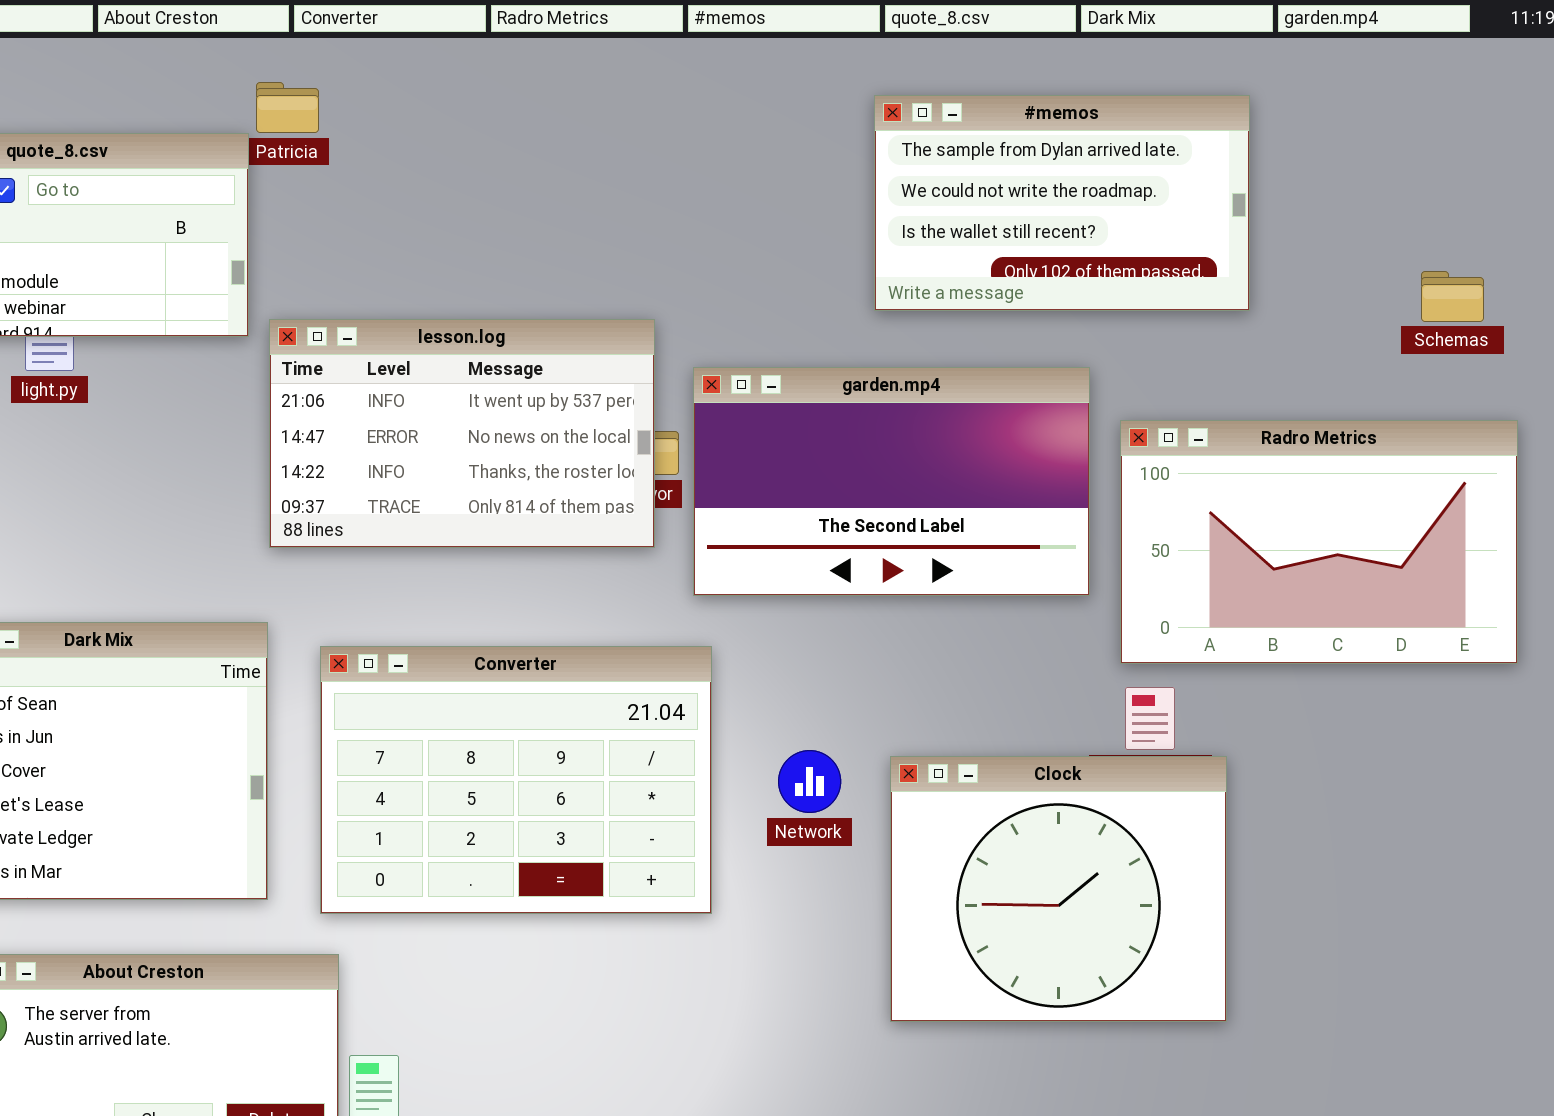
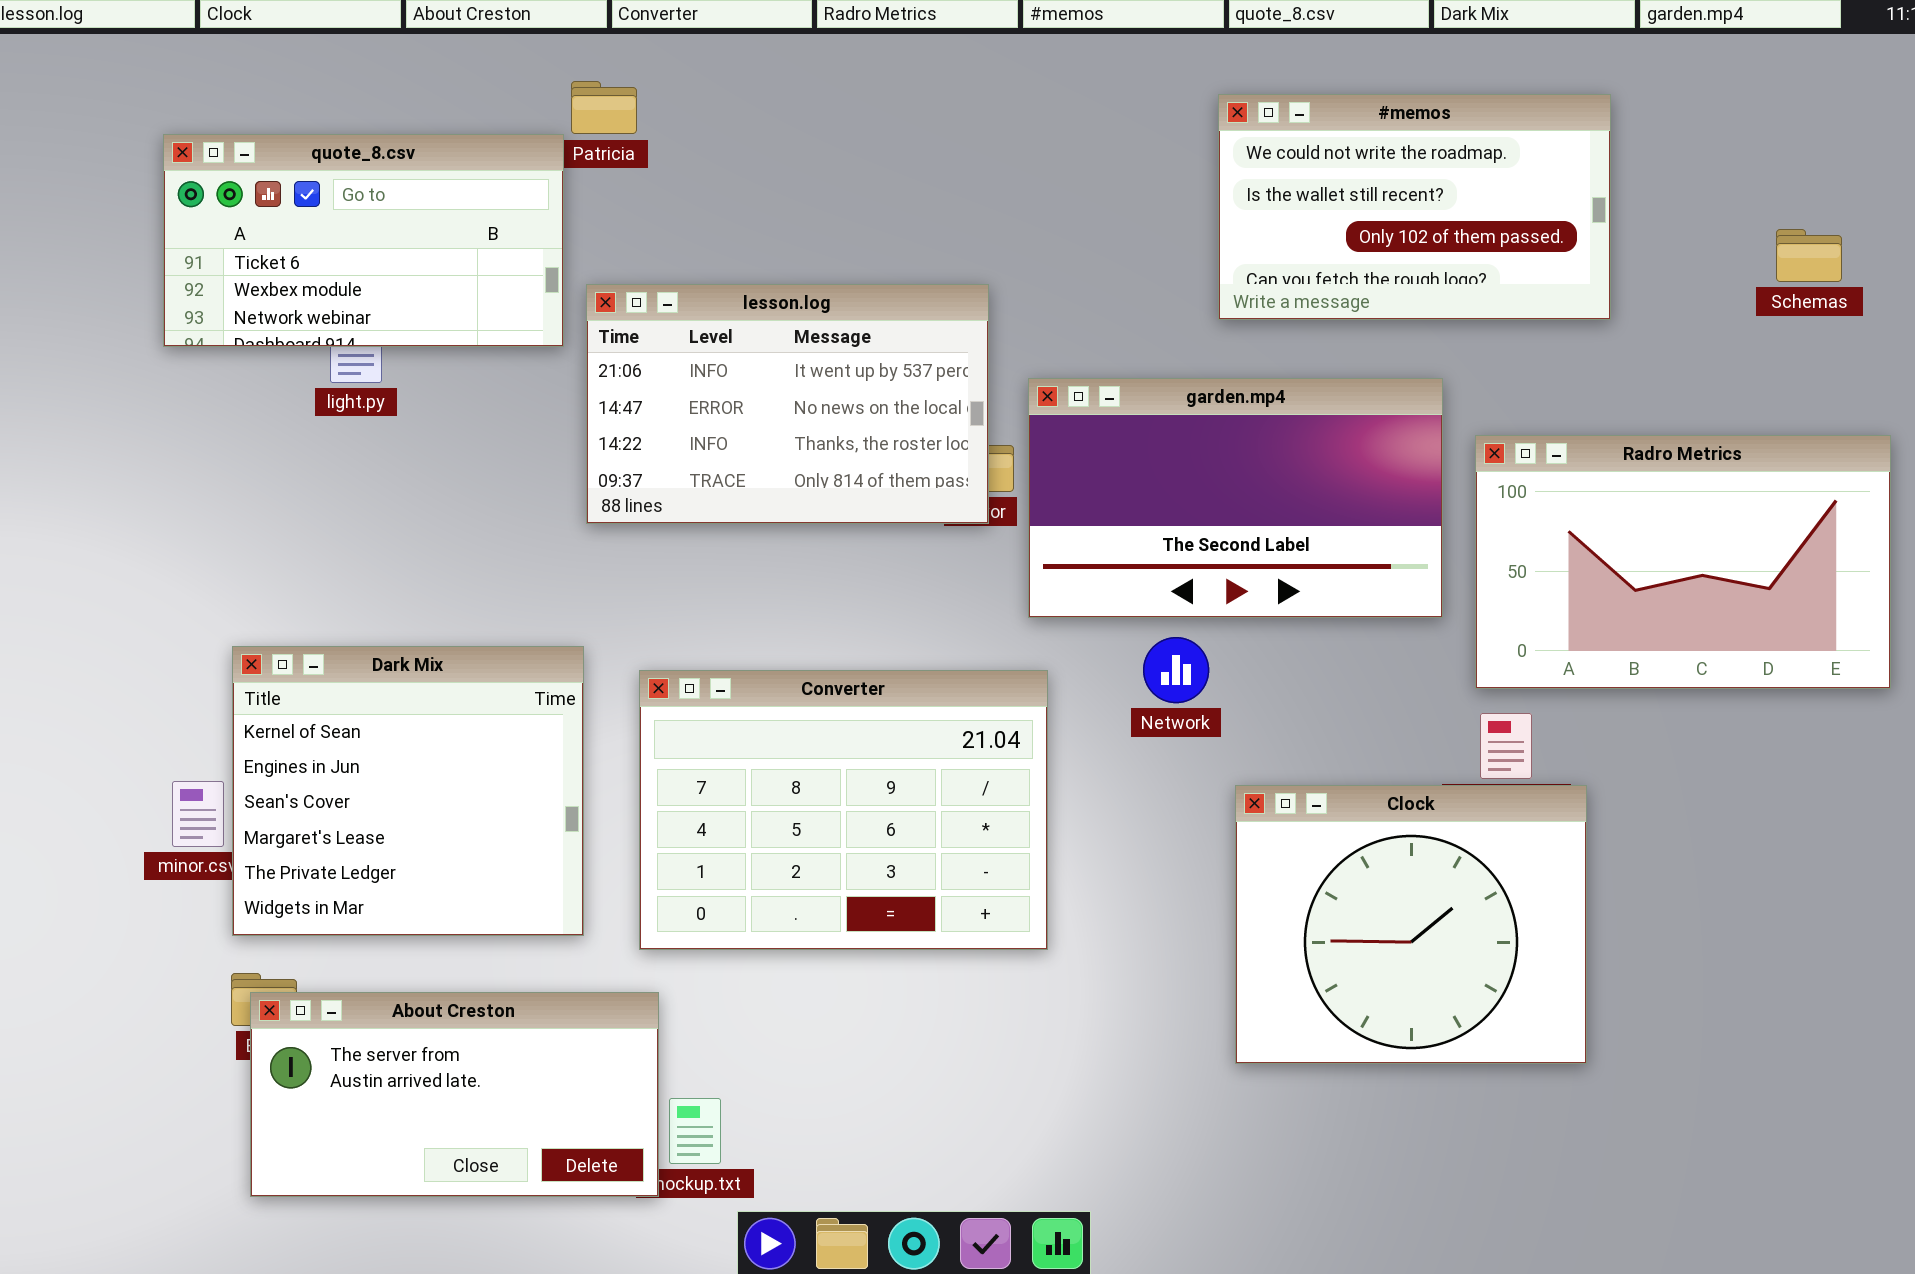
#memos: [874,95,1250,311] -> [1218,94,1611,320], scrolled down 1 row
Schemas: [1421,271,1484,322] -> [1776,229,1842,282], moved
lesson.log: [269,319,655,548] -> [586,284,989,524], moved
Network: [778,750,841,813] -> [1143,637,1209,703], moved

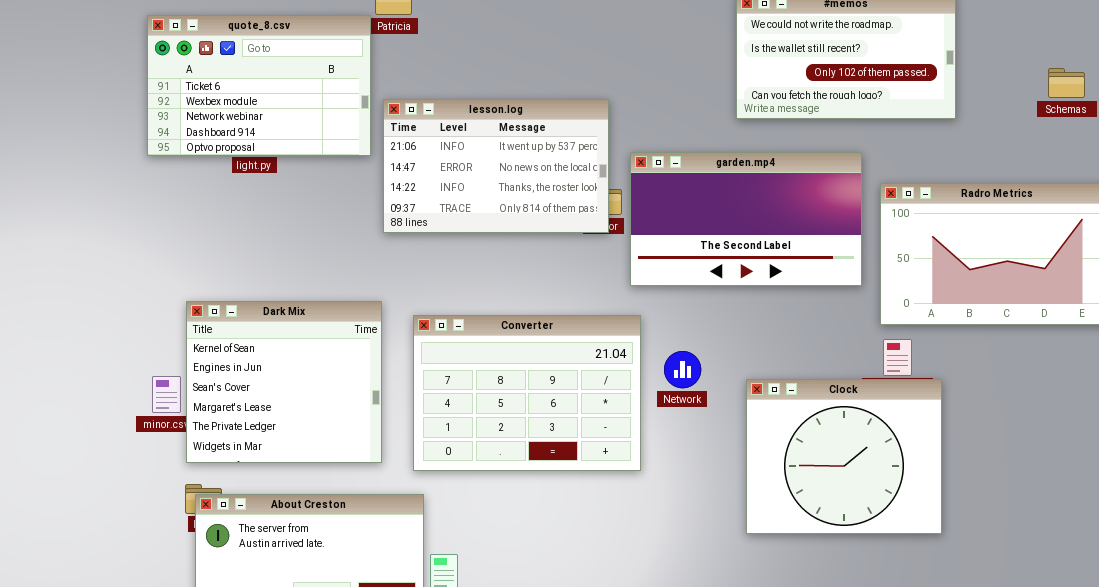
quote_8.csv: [163,134,564,347] -> [147,15,371,156], resized
Network: [1143,637,1209,703] -> [664,351,701,388], moved

